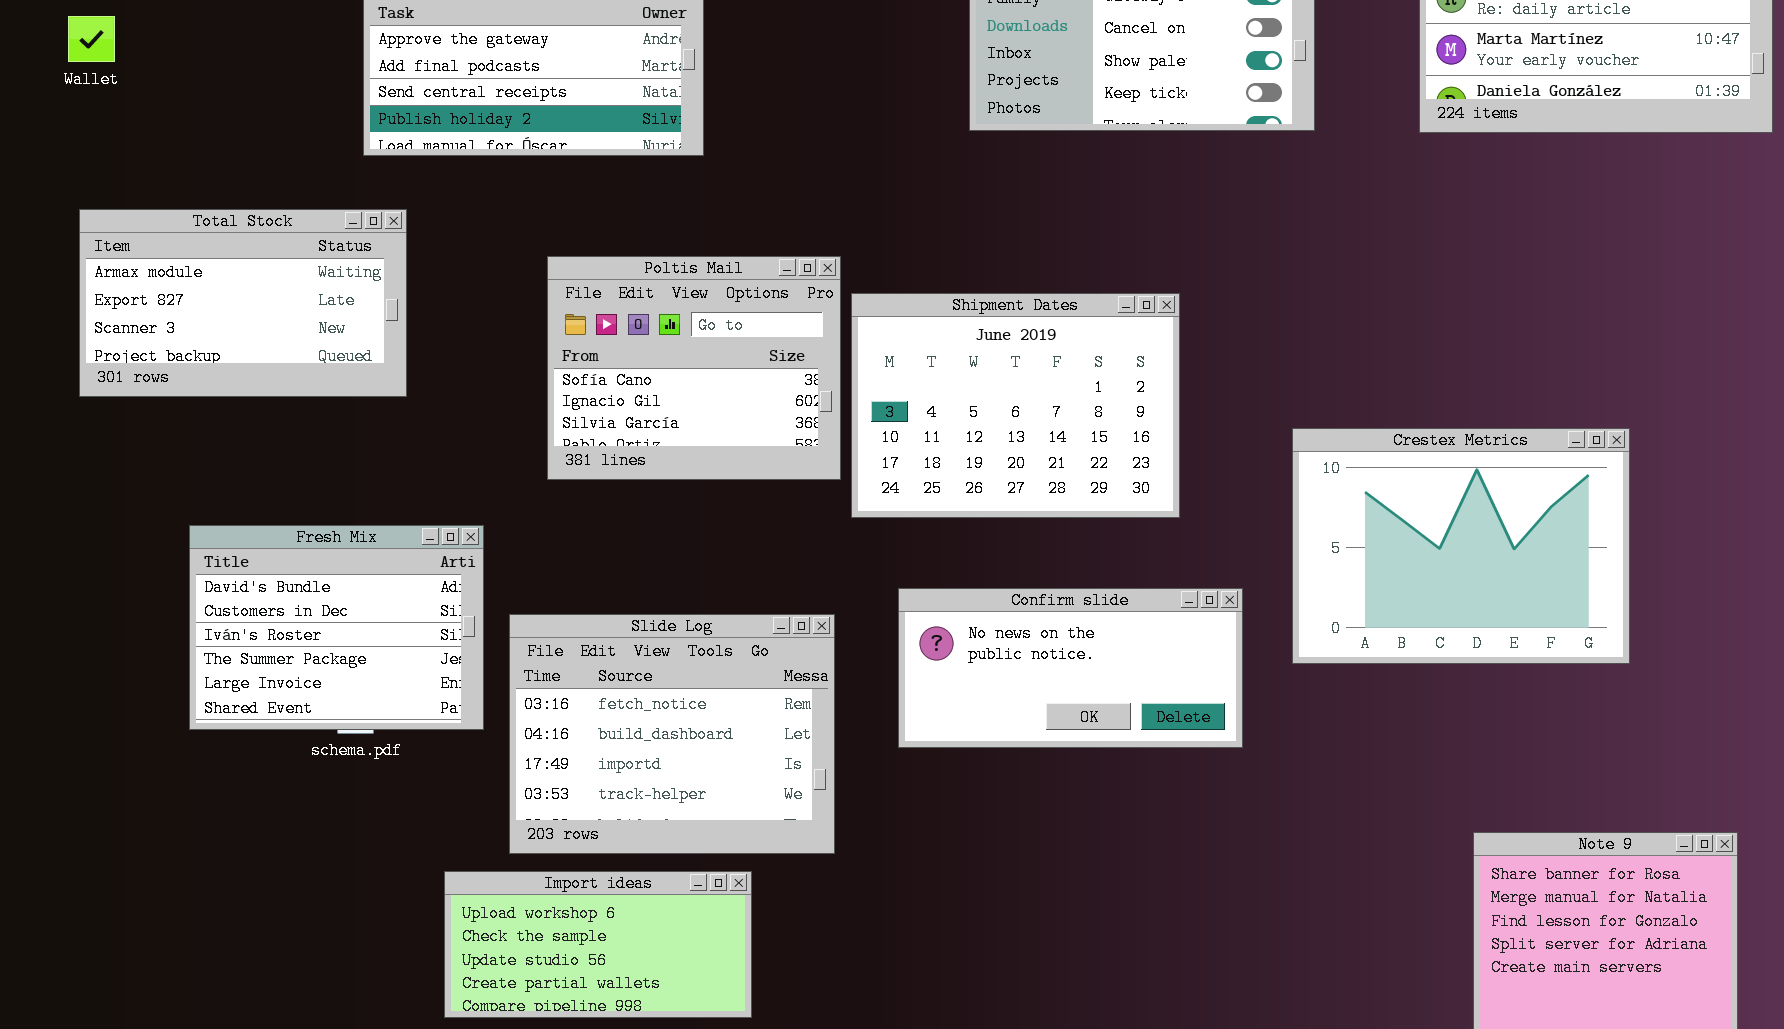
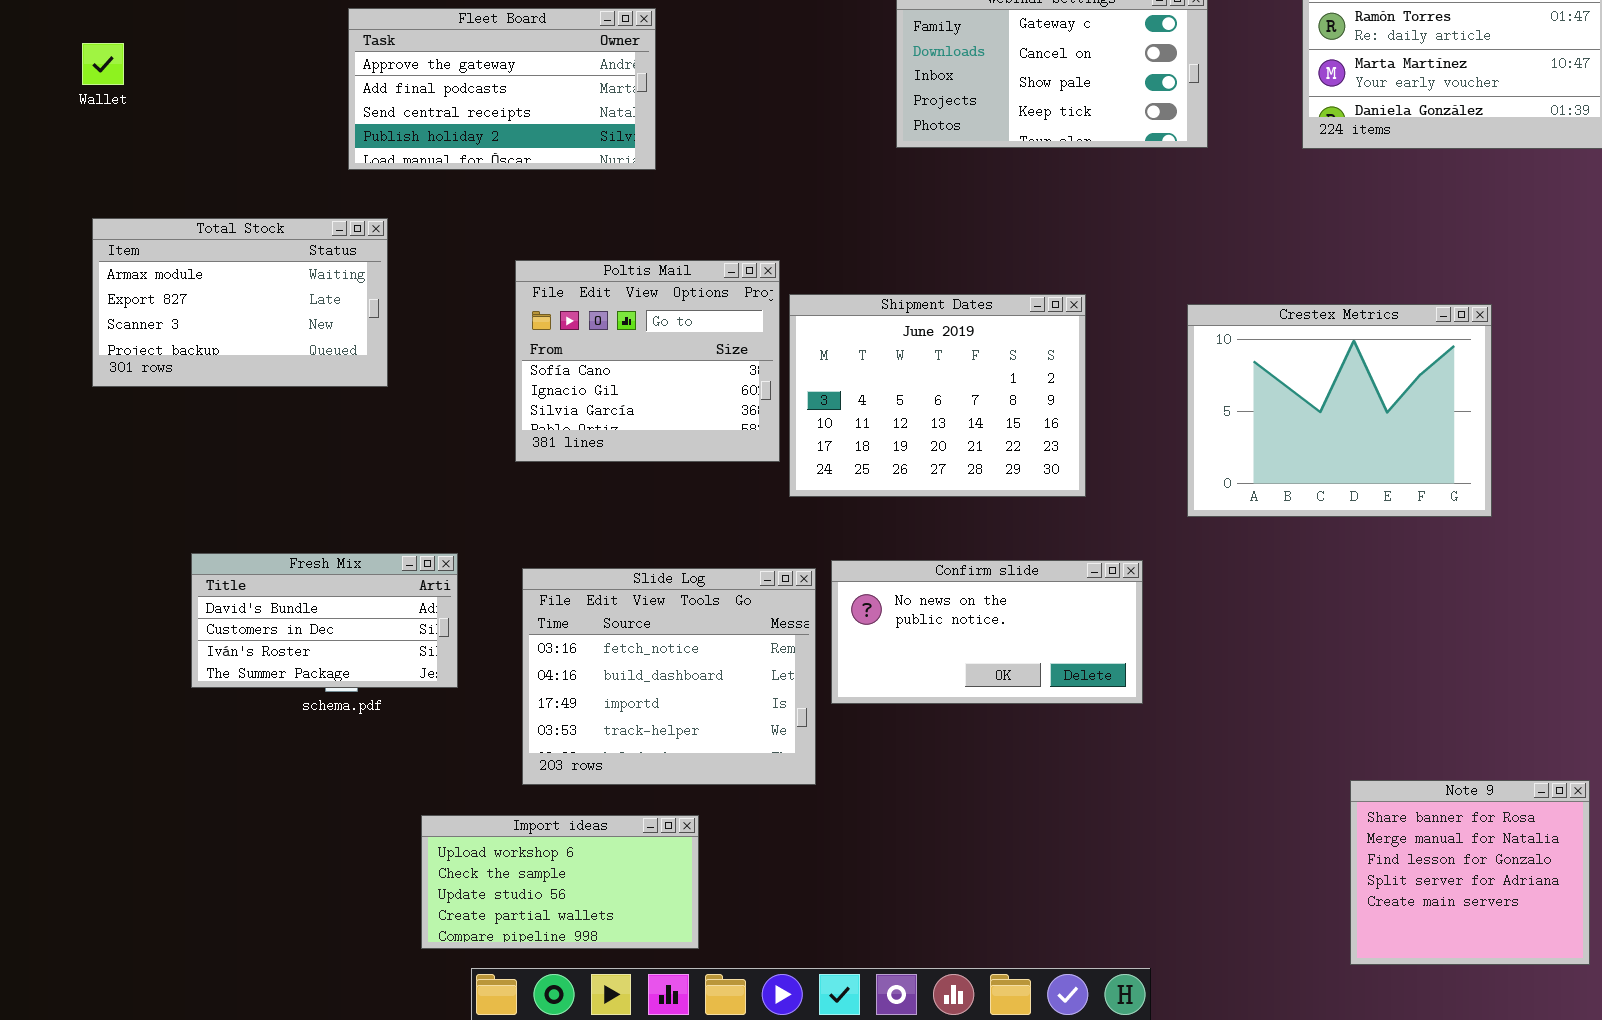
Crestex Metrics: [1292,428,1630,664] -> [1187,304,1492,517], moved
Fresh Mix: [189,525,484,730] -> [191,553,458,688], resized
Slide Log: [509,614,835,854] -> [522,568,816,785], moved

